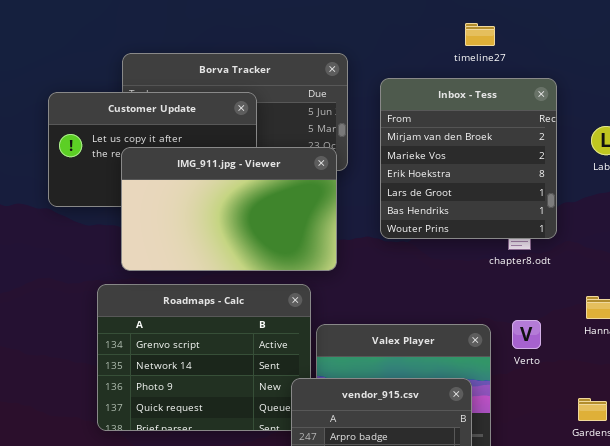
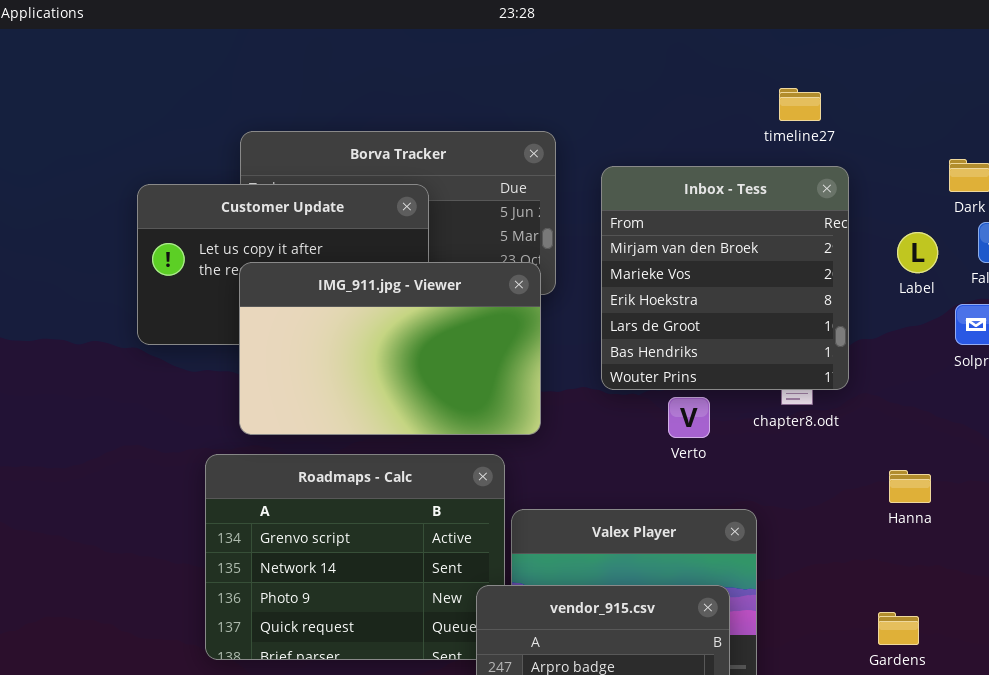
timeline27: [465,23,495,46] -> [779,88,821,121], moved
Verto: [512,320,541,349] -> [668,397,710,438], moved

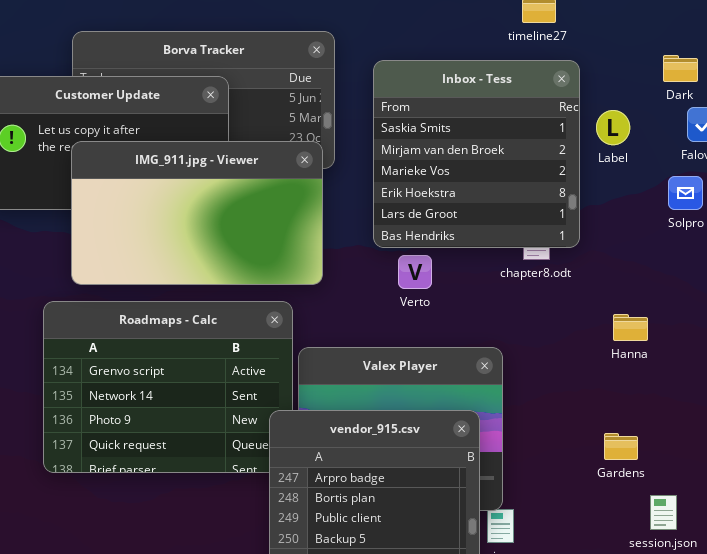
Inbox - Tess: [601,166,849,390] -> [373,60,580,248], scrolled up 1 row
Label: [897,232,938,273] -> [596,110,630,145], moved
Verto: [668,397,710,438] -> [398,255,432,289], moved

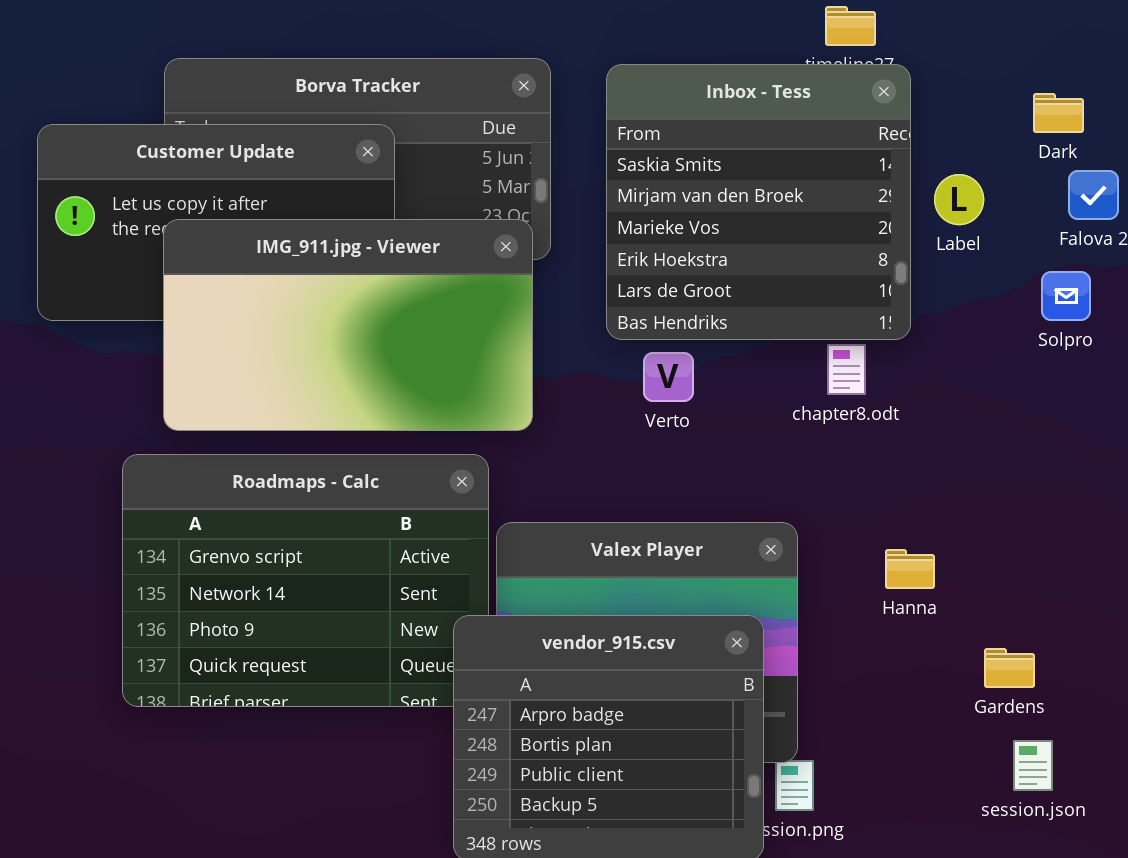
Inbox - Tess: [373,60,580,248] -> [606,64,911,340], moved
Verto: [398,255,432,289] -> [643,352,694,402], moved
Hanna: [613,314,648,341] -> [885,549,935,589], moved
Gardens: [604,433,638,460] -> [984,648,1035,688], moved

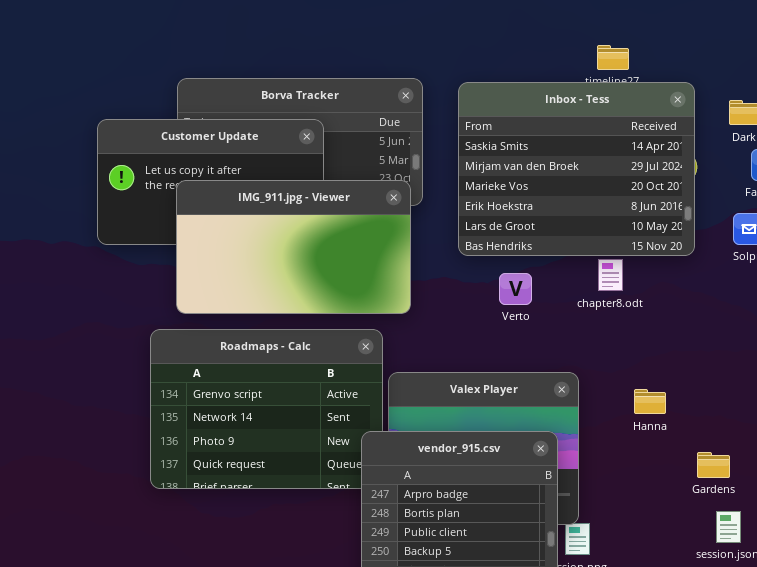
Inbox - Tess: [606,64,911,340] -> [458,82,695,256], resized
Verto: [643,352,694,402] -> [499,273,532,305], moved

